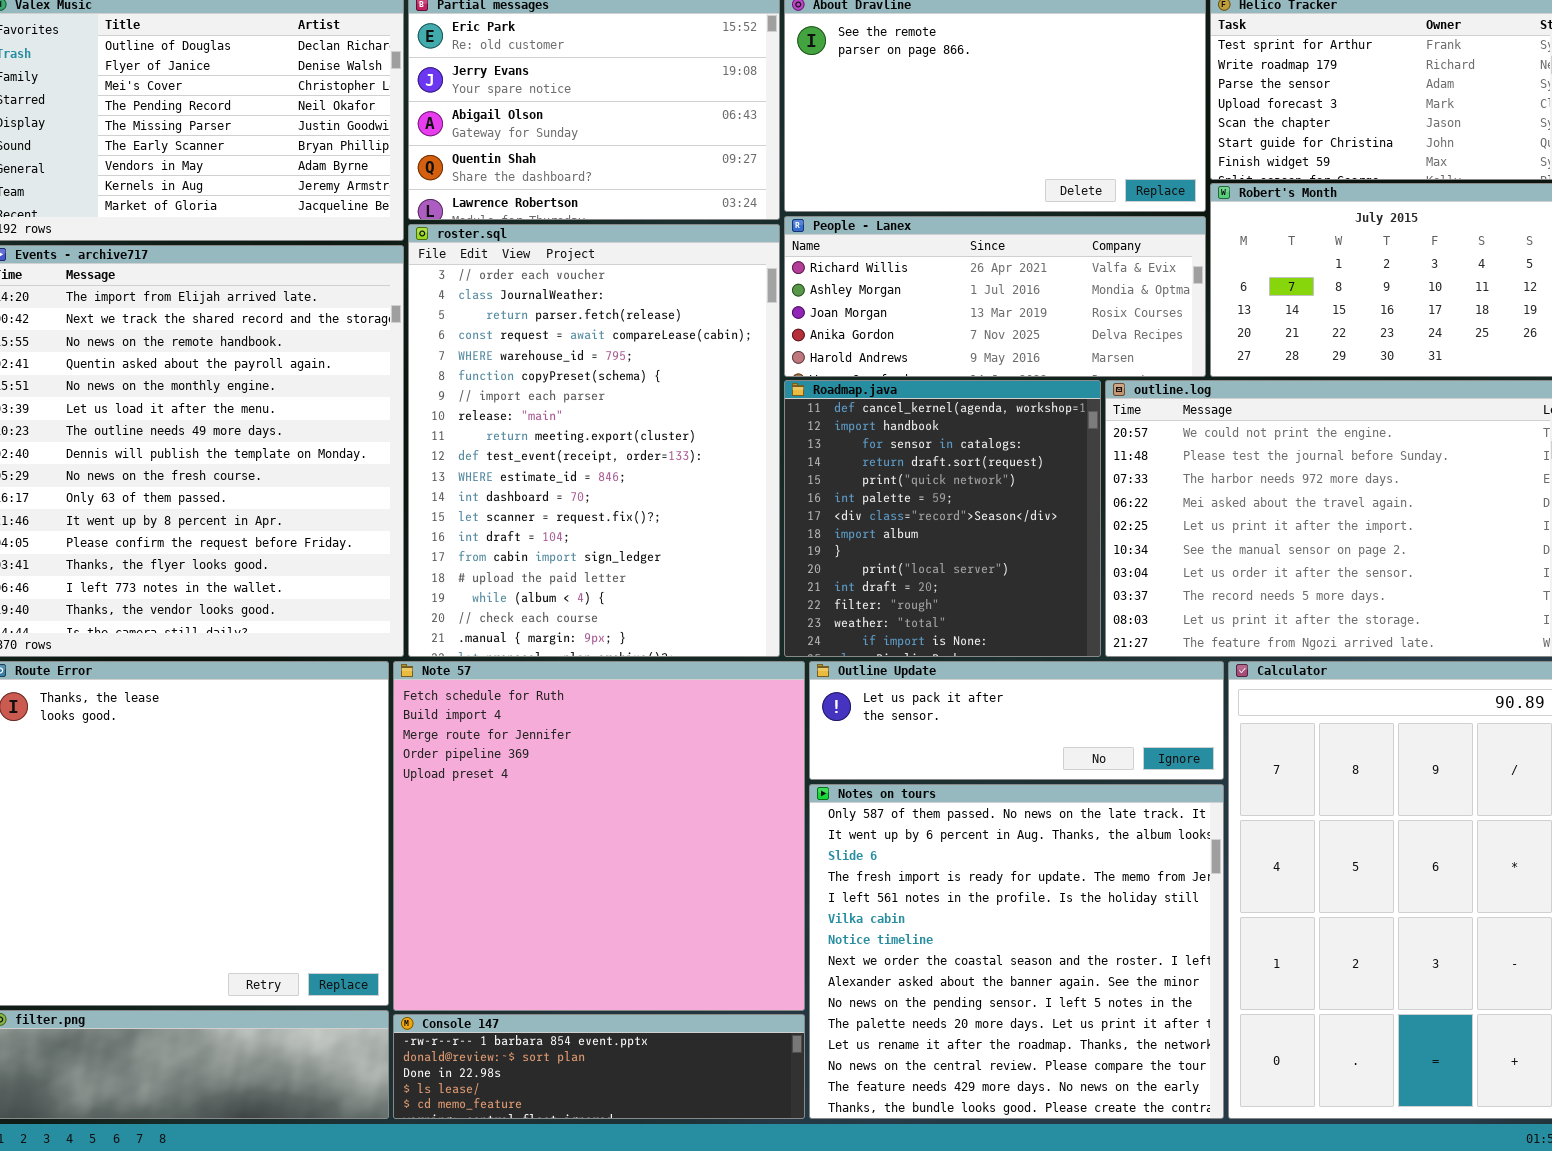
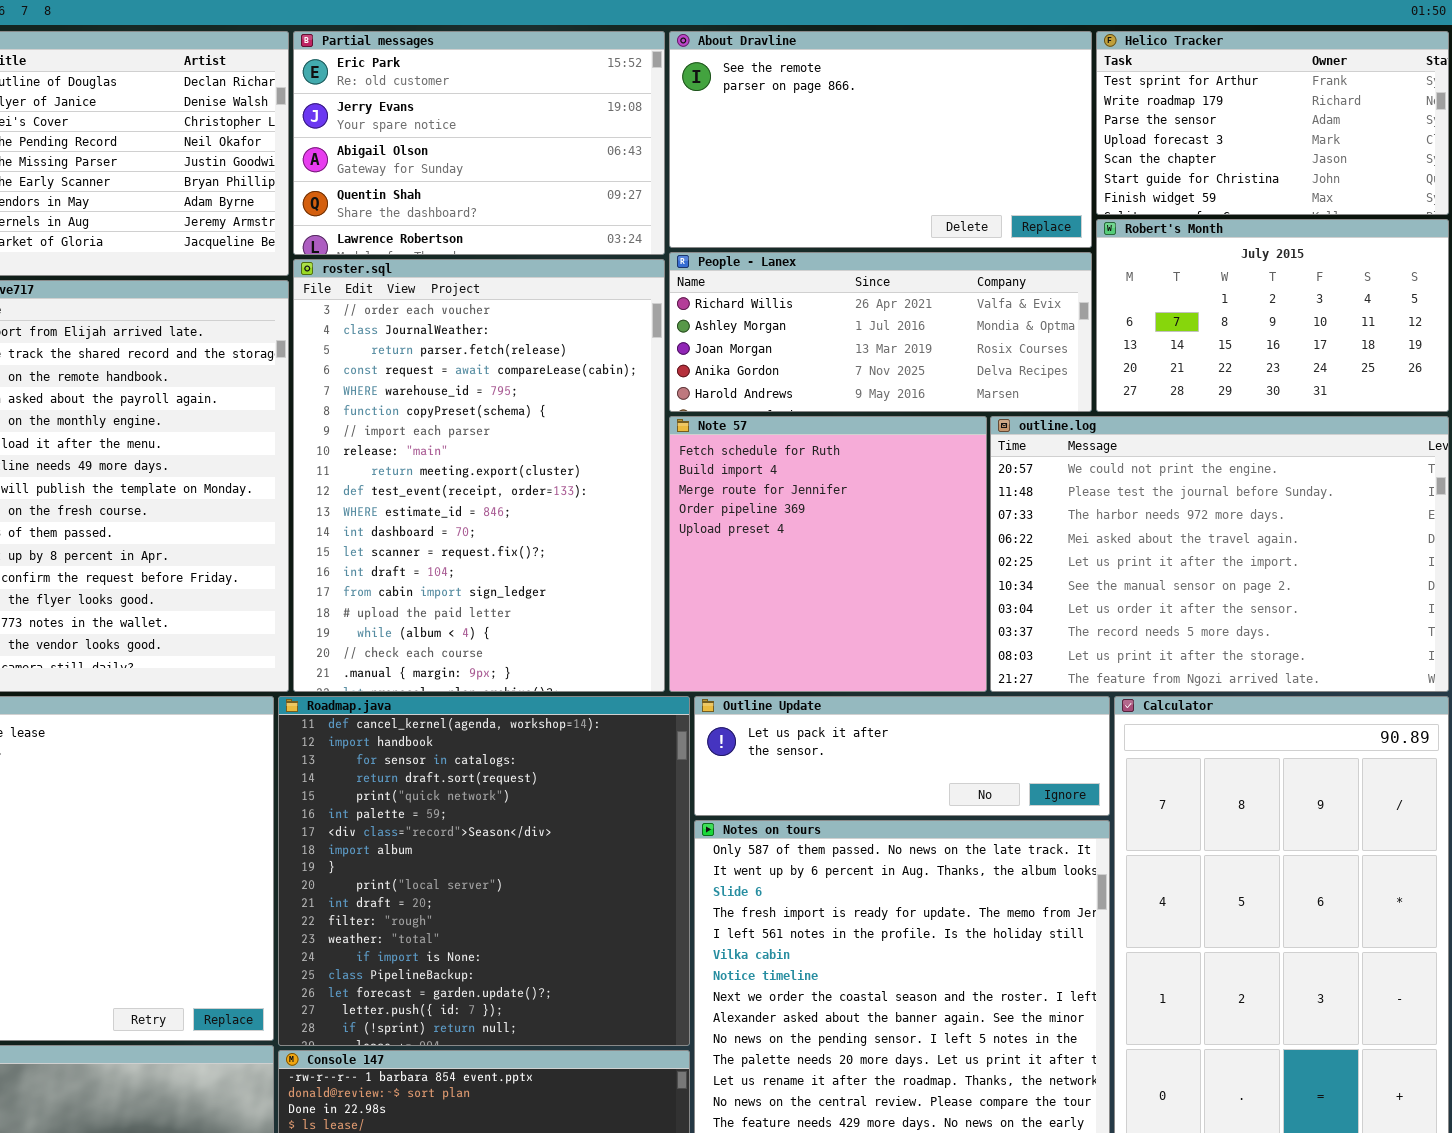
Roadmap.java: [784,380,1101,657] -> [278,696,690,1046], moved, resized
Note 57: [393,661,805,1011] -> [669,416,987,692], moved, resized

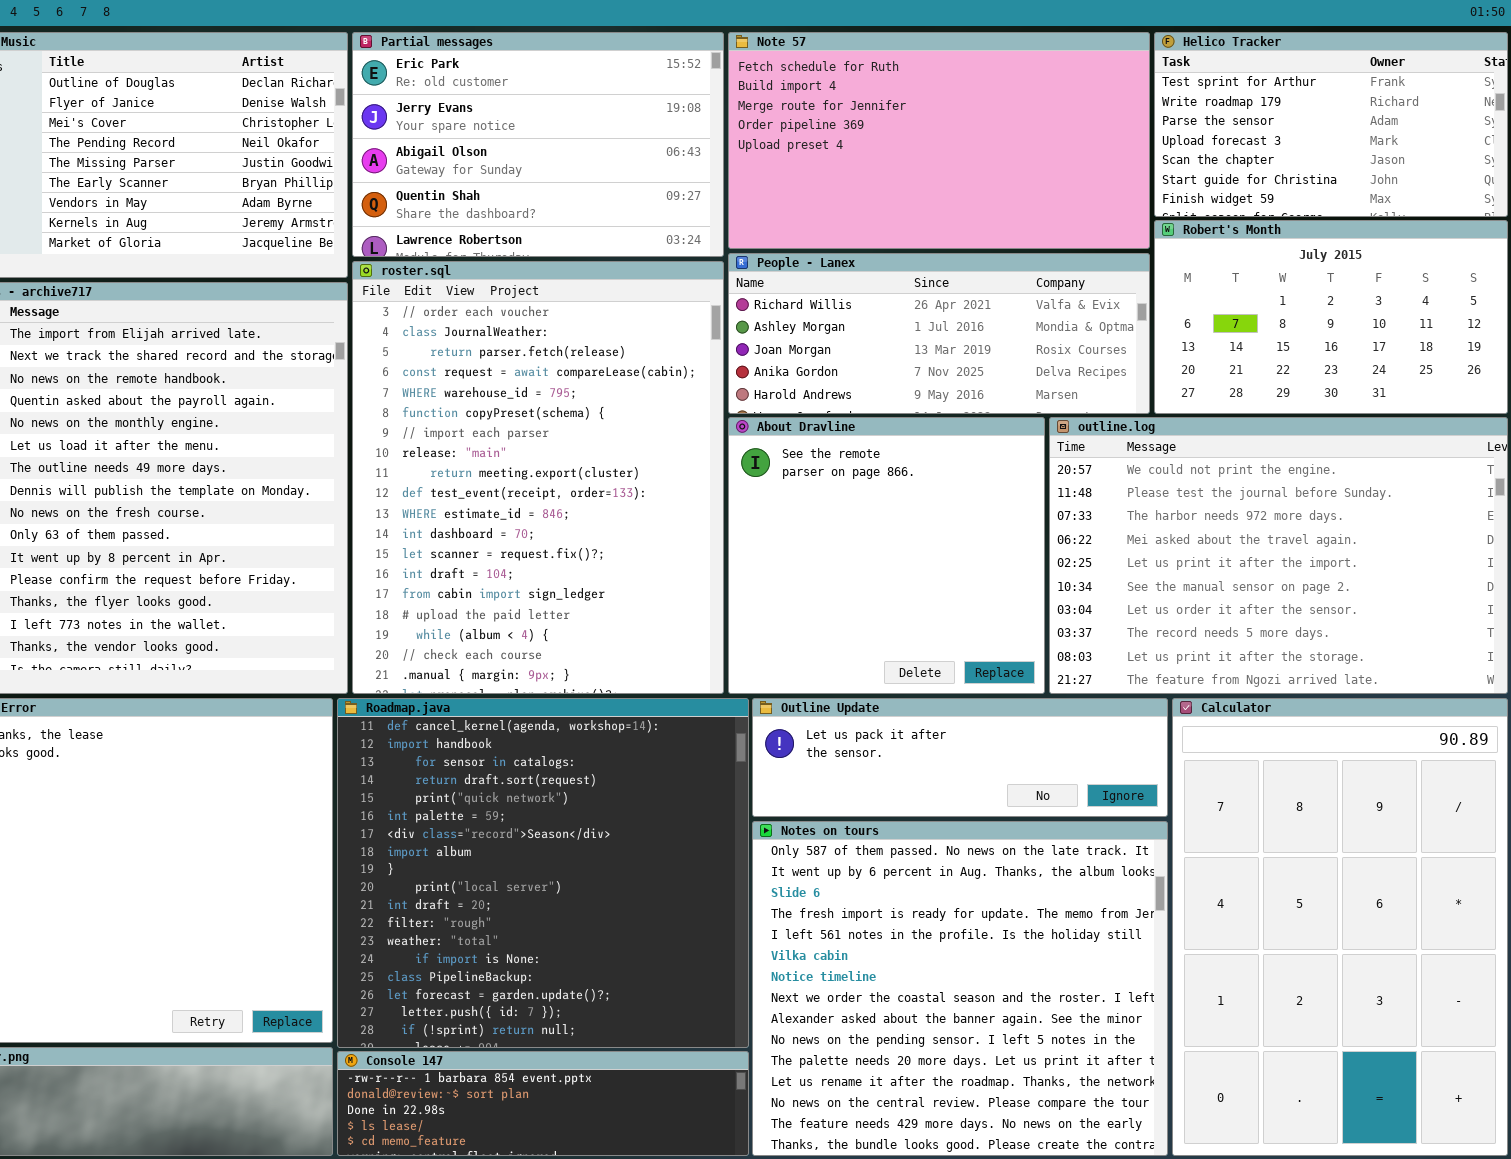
About Dravline: [669,31,1092,248] -> [728,417,1045,694], moved, resized
Note 57: [669,416,987,692] -> [728,32,1150,249], moved, resized

